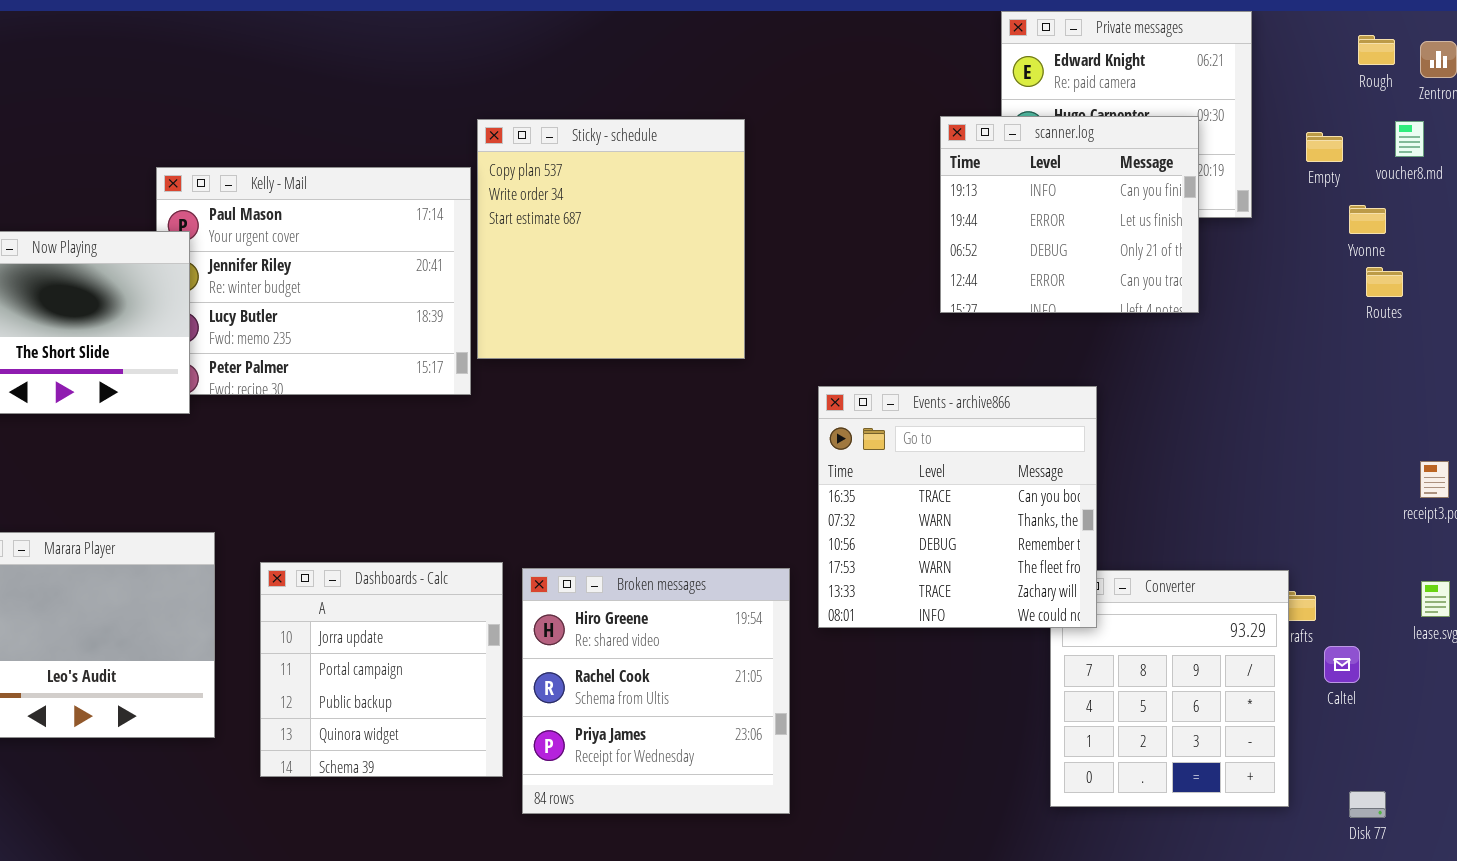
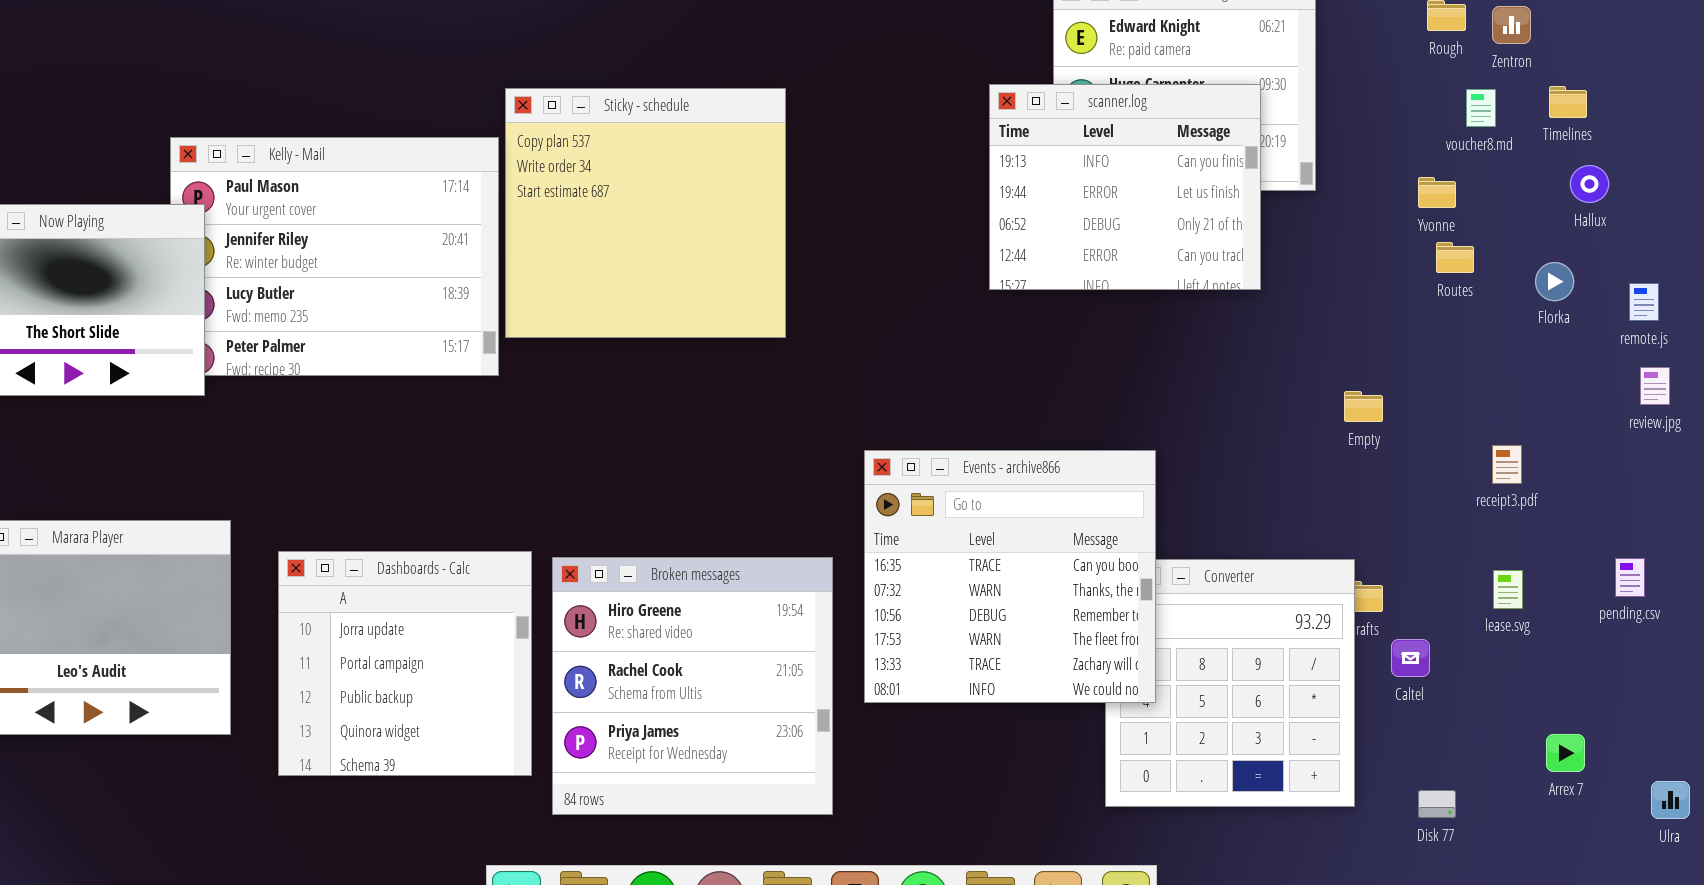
Empty: [1306,132,1343,162] -> [1344,391,1383,422], moved
Events - archive866: [818,386,1097,628] -> [864,450,1156,703], moved

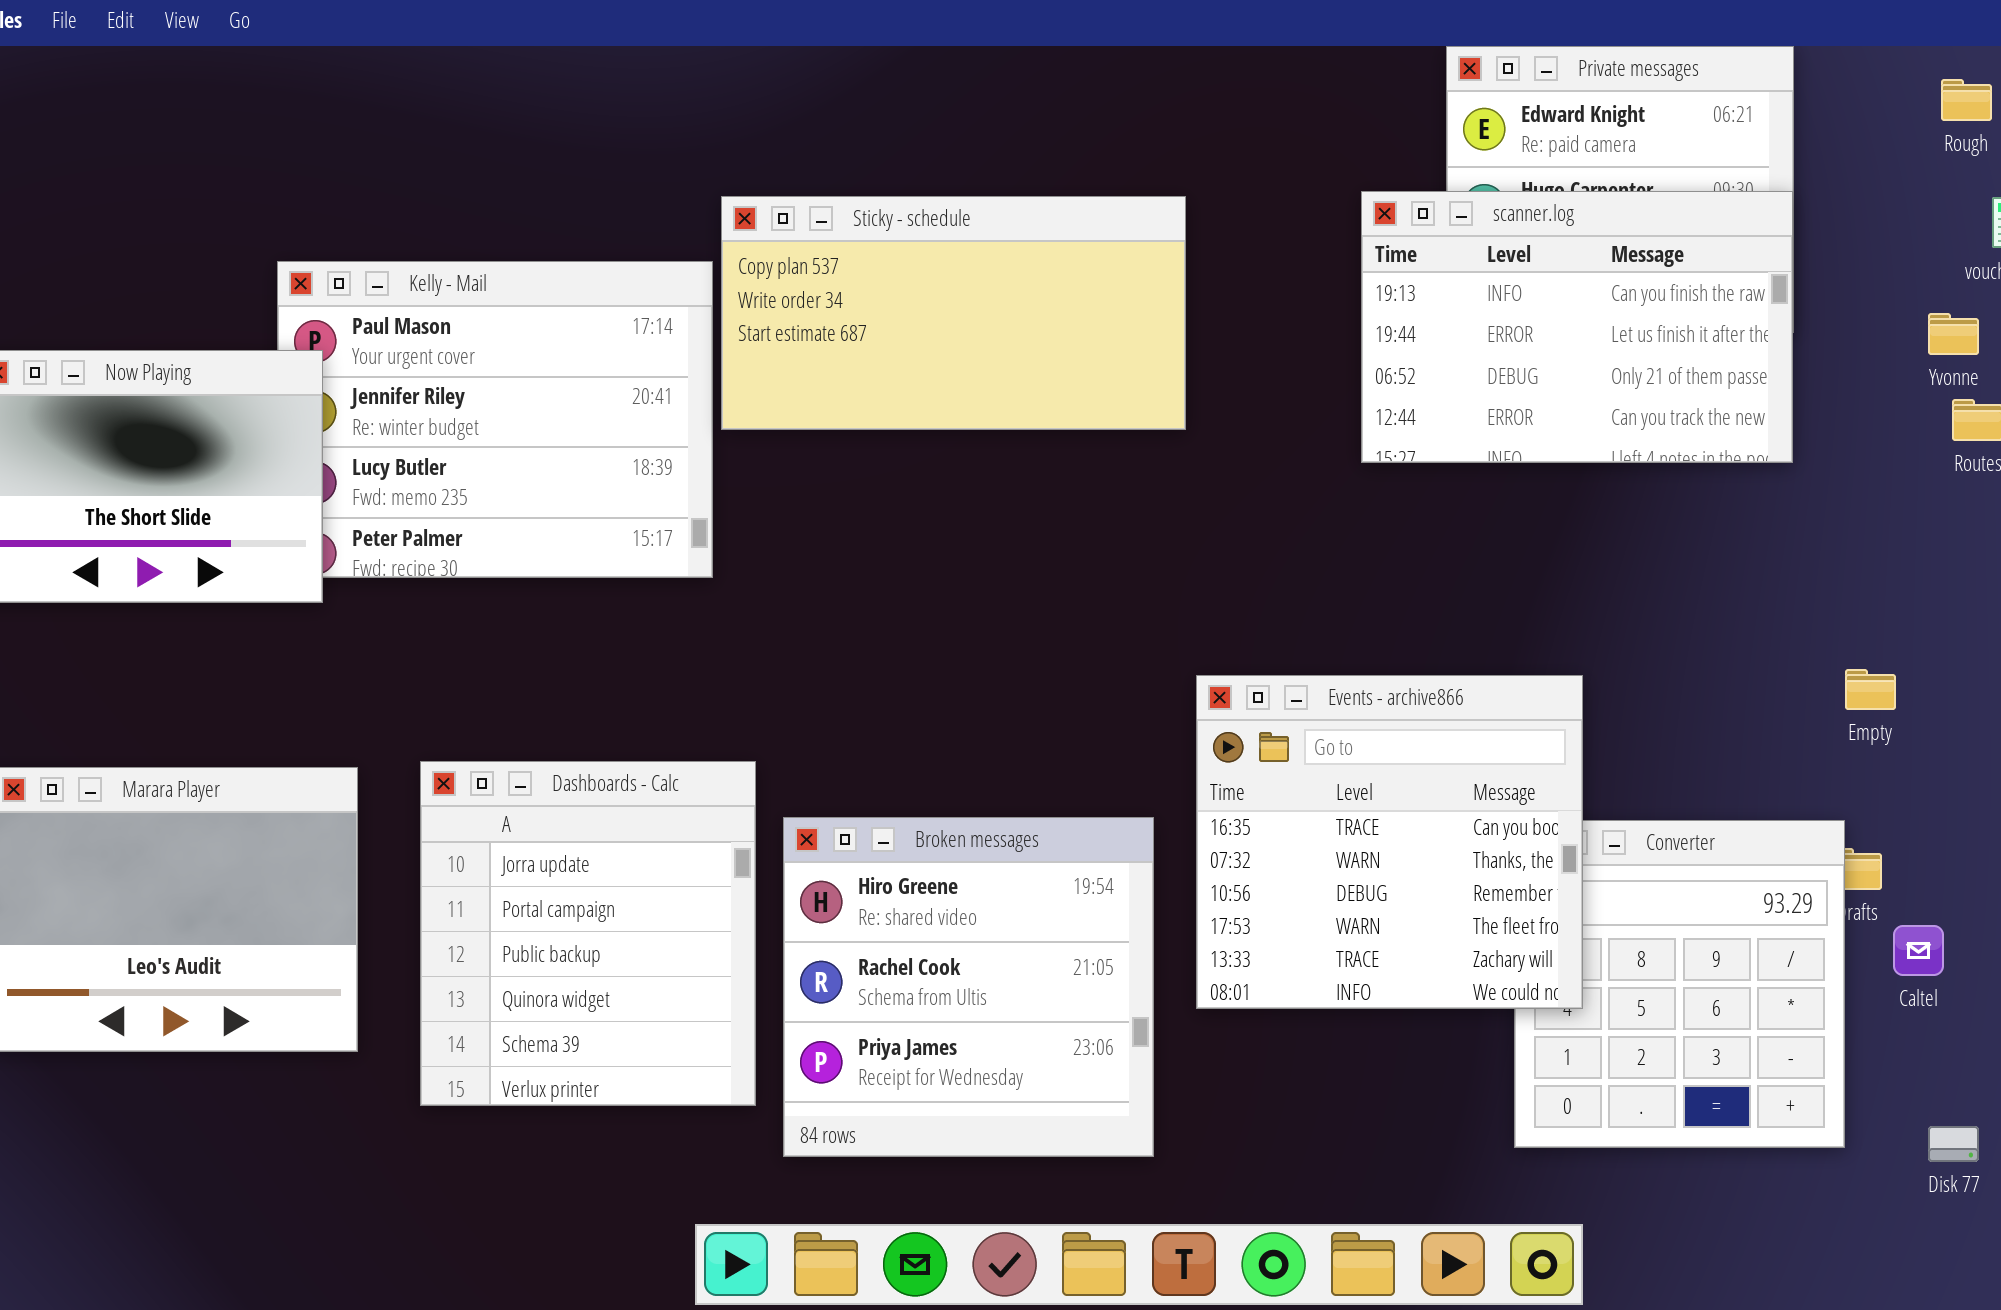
scanner.log: [989,84,1261,290] -> [1361,191,1793,463], resized
Sticky - schedule: [505,88,786,338] -> [721,196,1186,430], resized
Empty: [1344,391,1383,422] -> [1845,669,1896,710], moved
Dashboards - Calc: [278,551,532,776] -> [420,761,756,1106], resized

